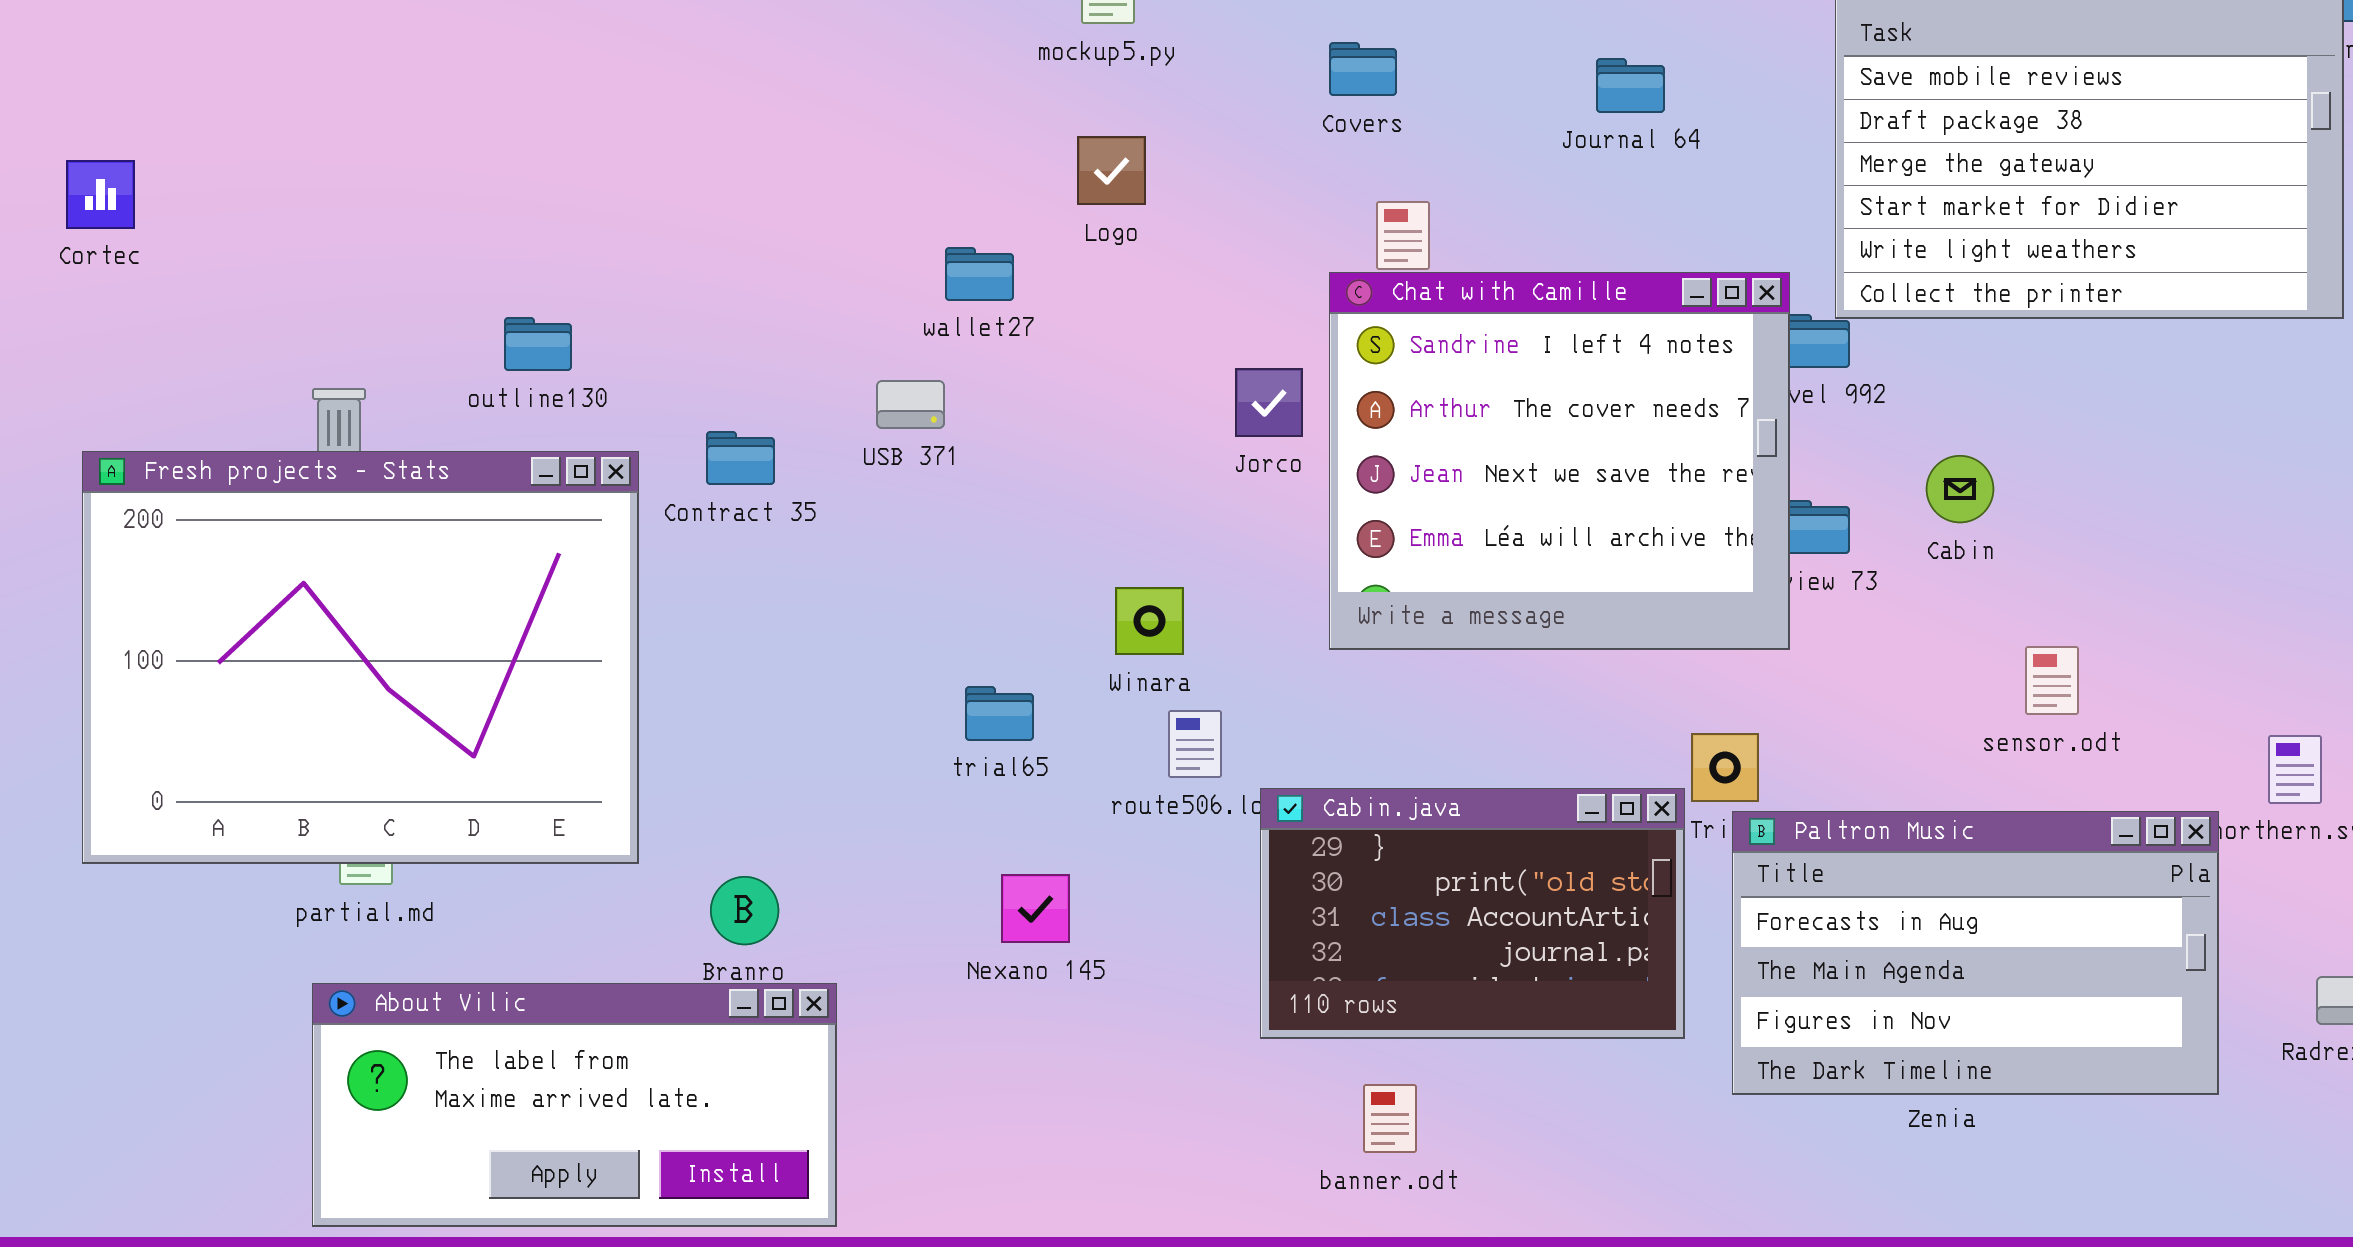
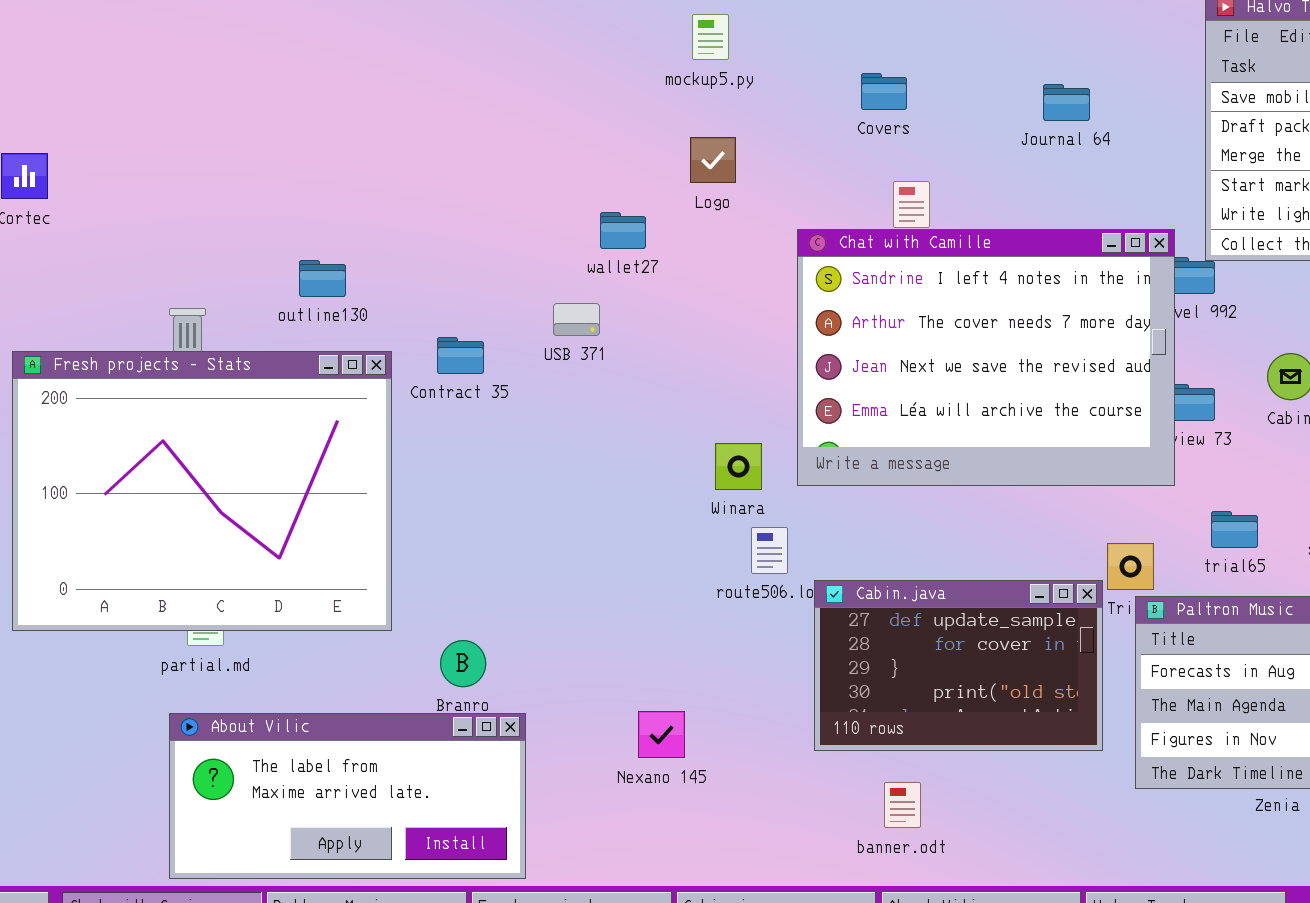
Chat with Camille: [1329,272,1790,650] -> [797,229,1175,486], resized
trial65: [965,686,1034,741] -> [1211,511,1258,548], moved
Cabin.java: [1260,788,1685,1039] -> [814,580,1103,751], scrolled up 2 rows
Nexano 145: [1001,874,1070,943] -> [638,711,685,758], moved

